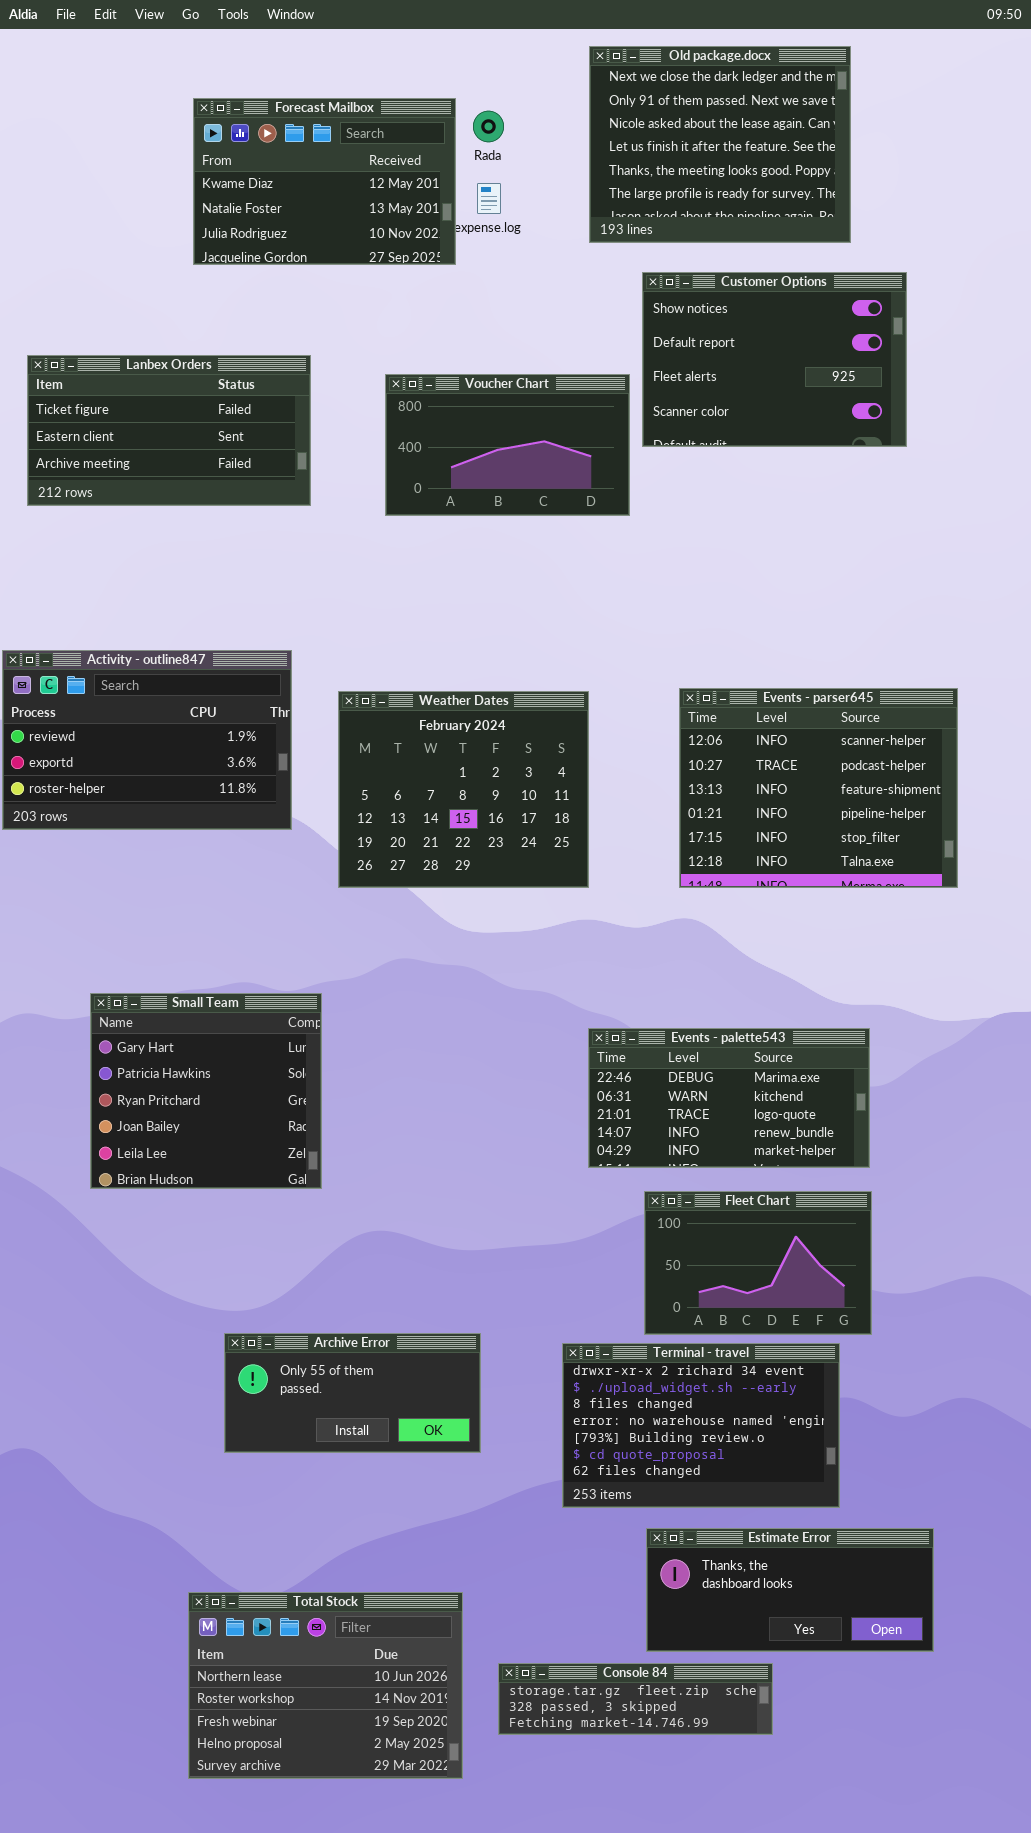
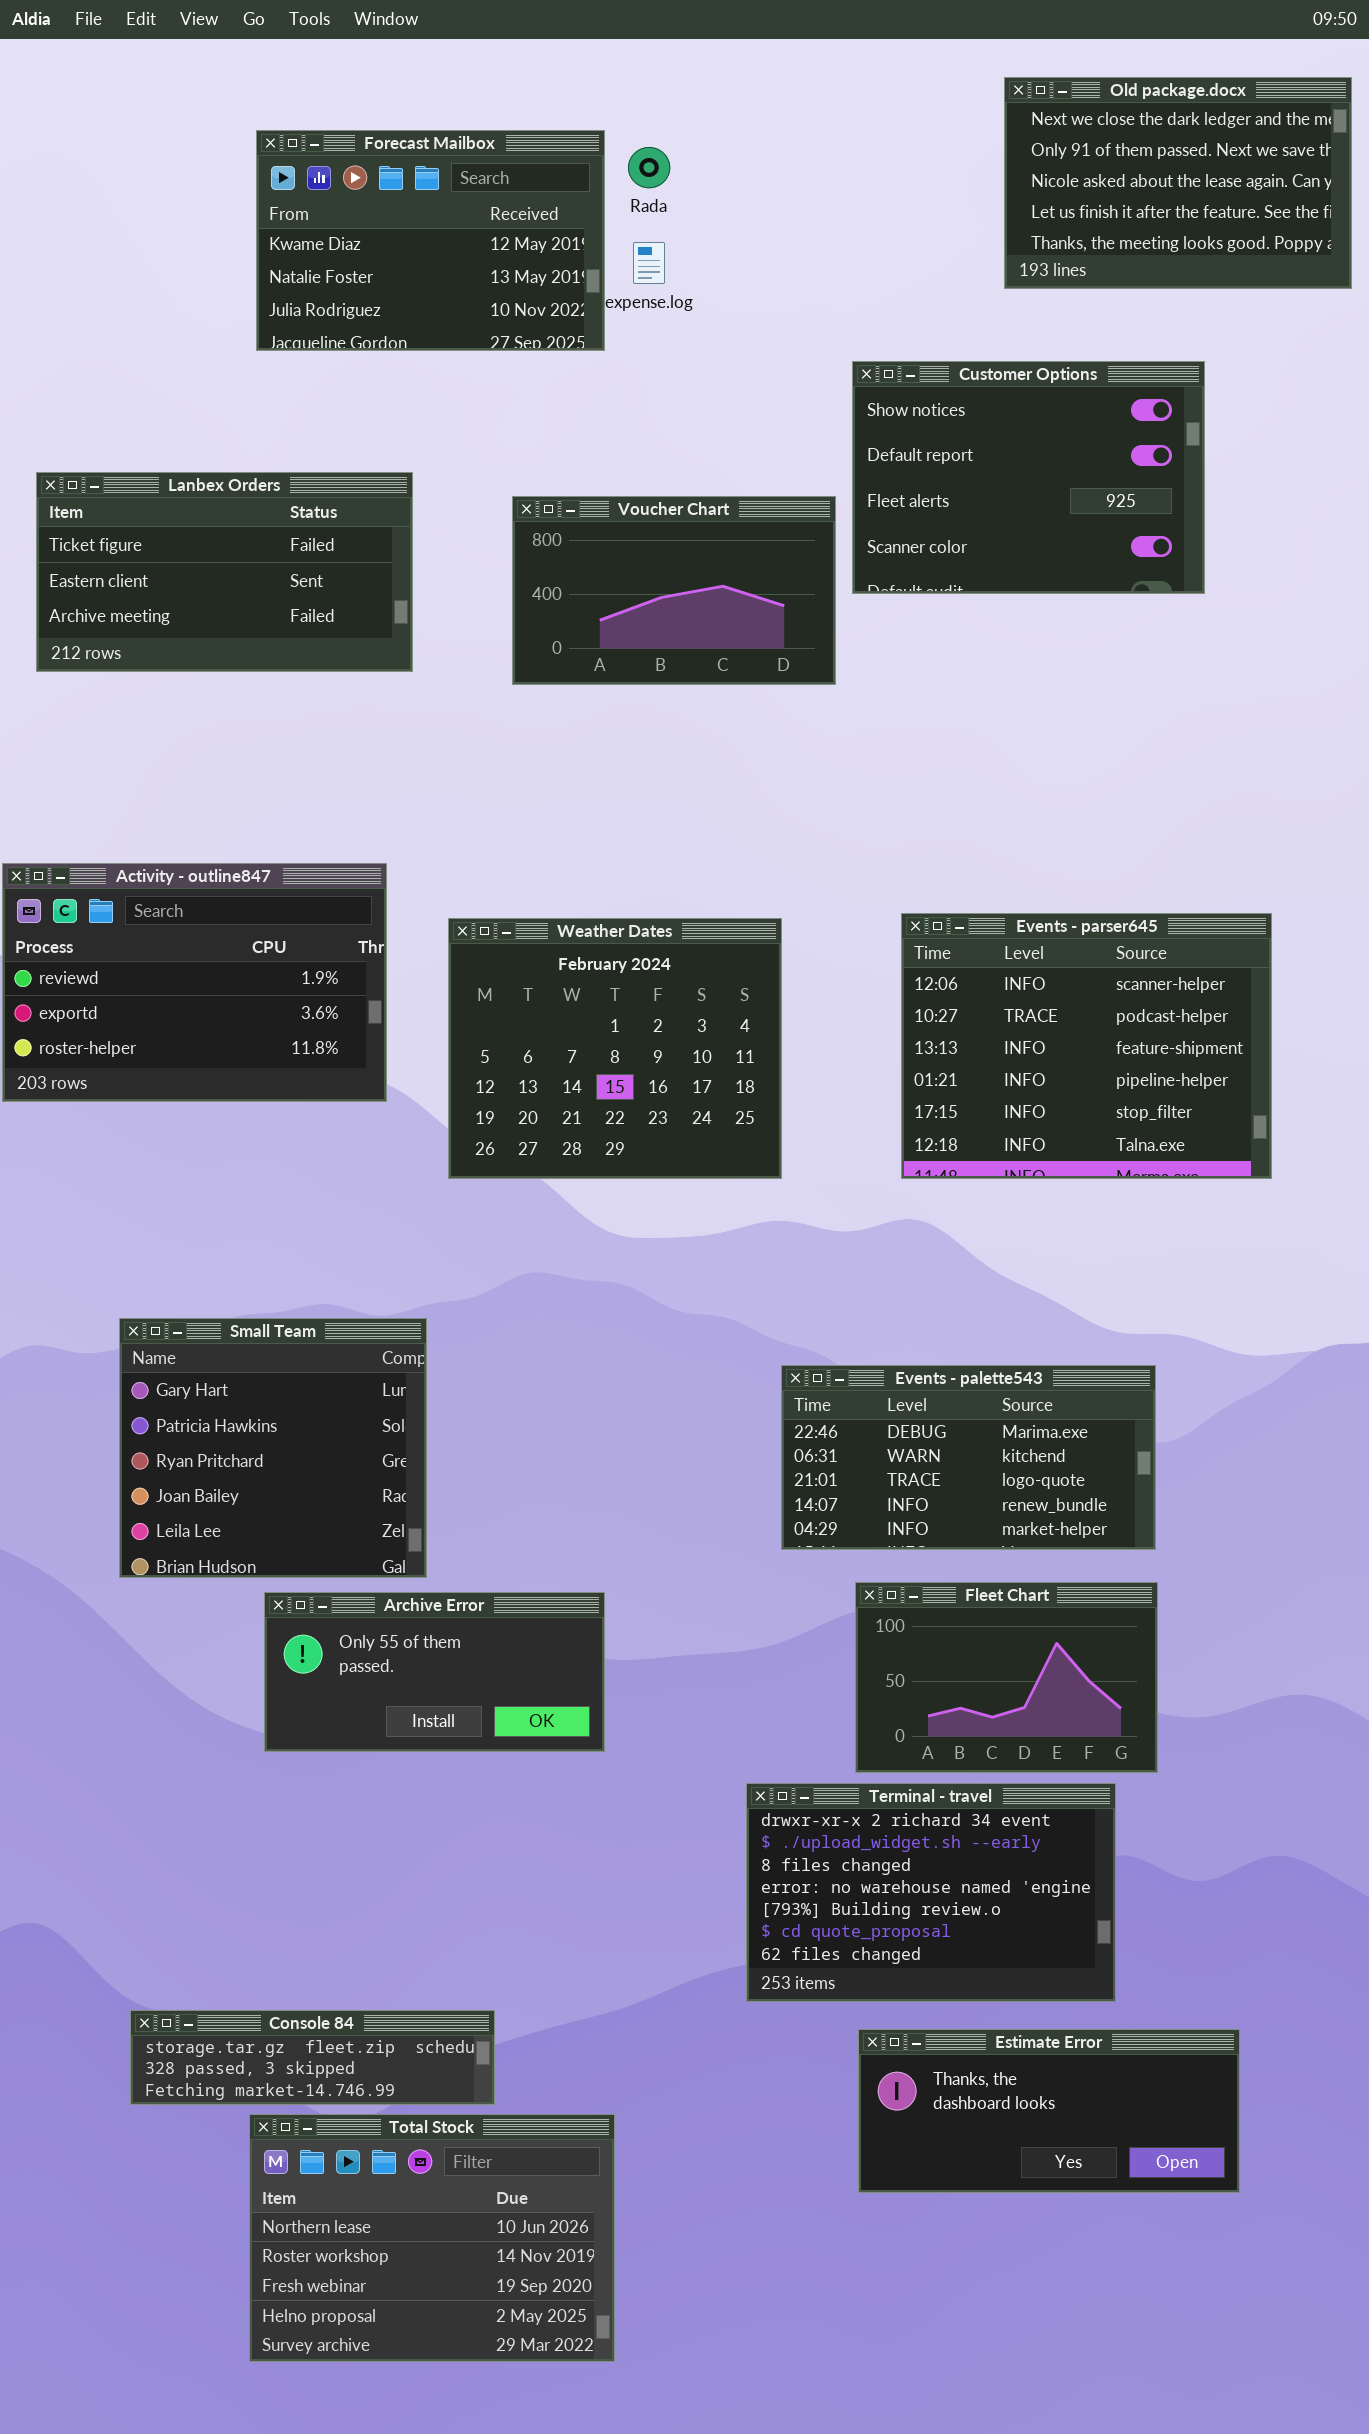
Old package.docx: [589,46,851,243] -> [1004,77,1352,289], moved, resized
Archive Error: [224,1333,481,1453] -> [264,1592,605,1752], moved
Console 84: [498,1663,773,1735] -> [130,2010,495,2105], moved

